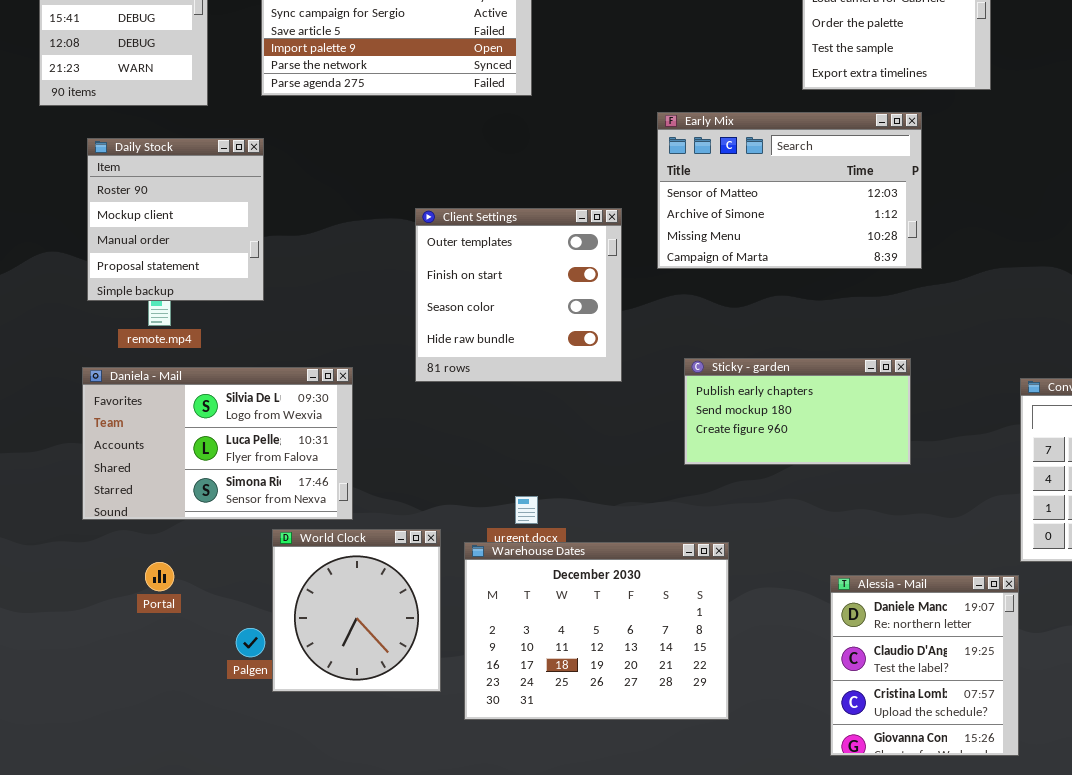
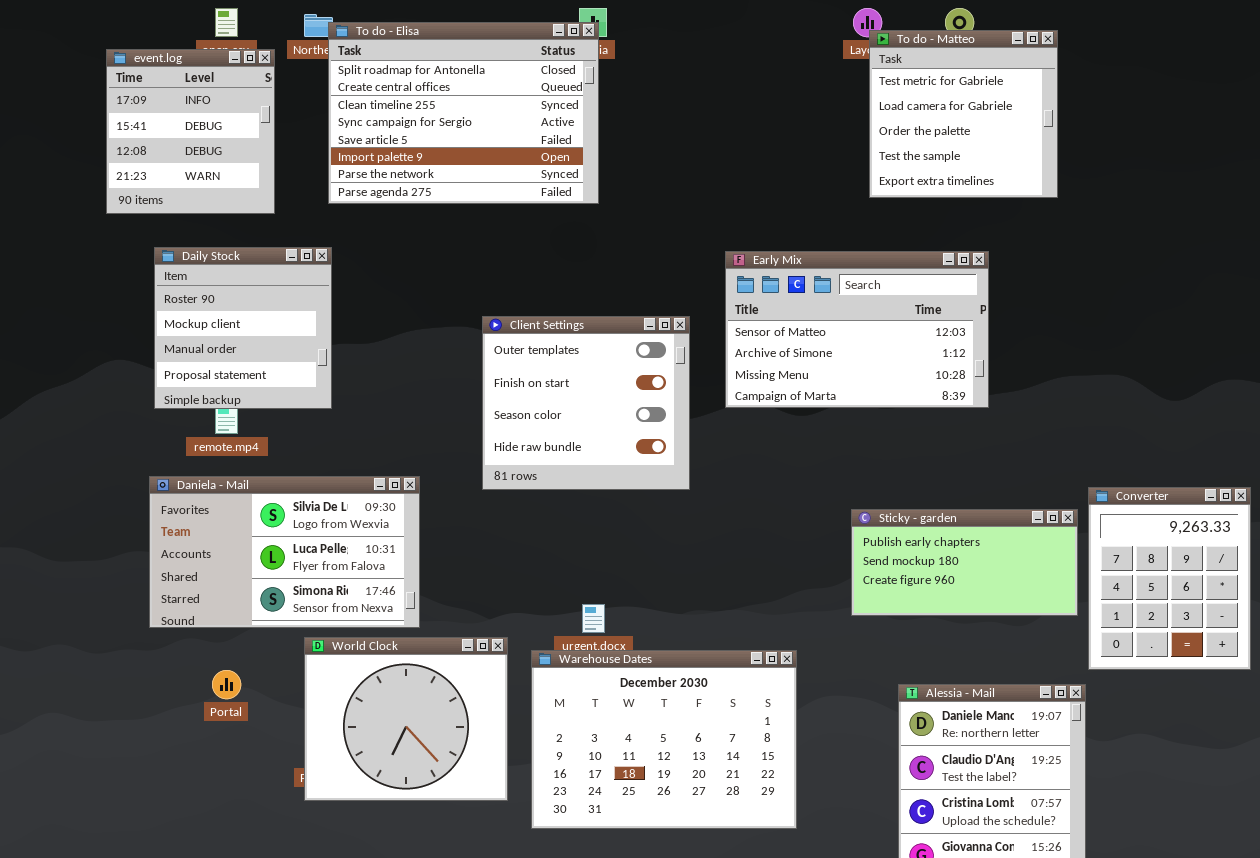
Early Mix: [657,112,922,269] -> [725,251,989,408], moved
Sticky - garden: [684,358,911,465] -> [851,509,1078,616], moved
World Clock: [272,529,441,692] -> [304,637,508,801], resized

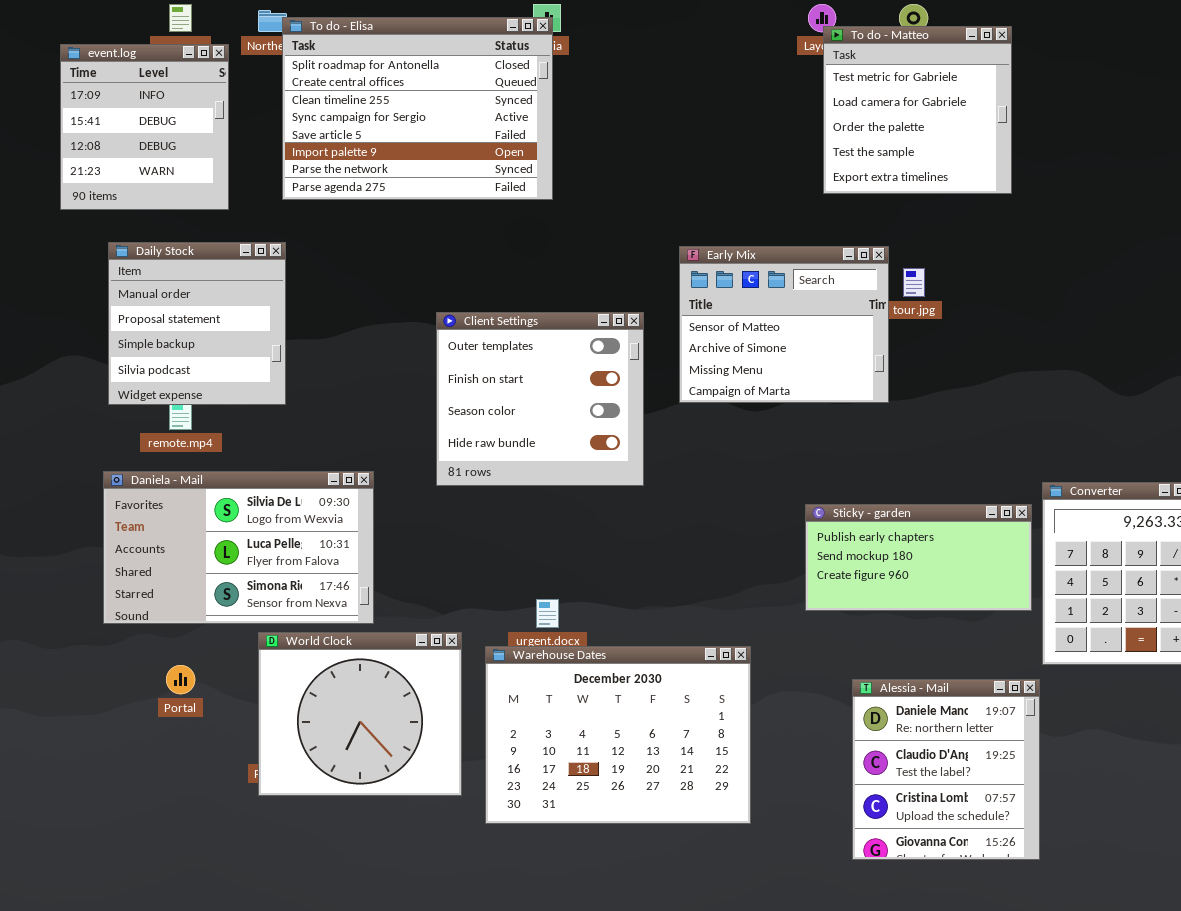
Daily Stock: [154,247,332,409] -> [108,242,286,405], scrolled down 2 rows
Early Mix: [725,251,989,408] -> [679,246,889,403], resized

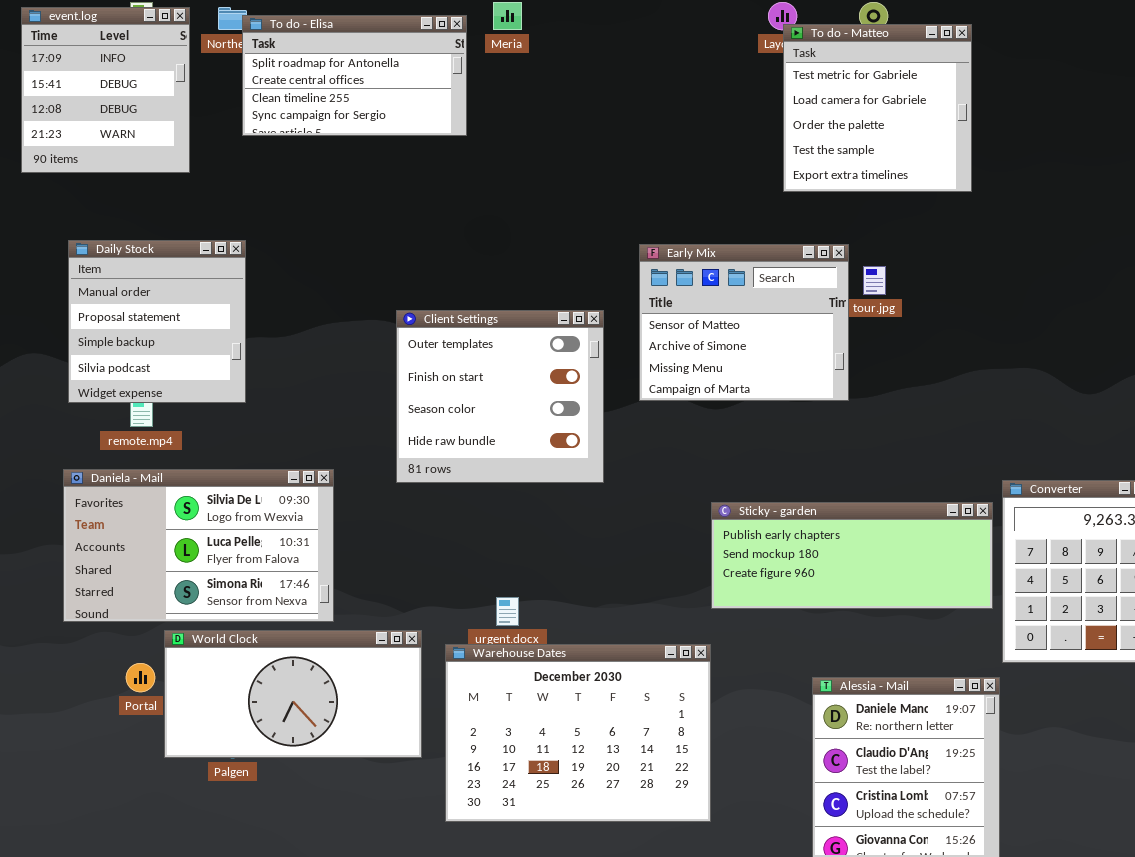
To do - Elisa: [282,17,553,200] -> [242,15,467,136], resized
event.log: [60,44,229,210] -> [21,7,190,173], moved
Sticky - garden: [805,504,1032,611] -> [711,502,993,609], resized
World Clock: [258,632,462,796] -> [164,630,422,758], resized

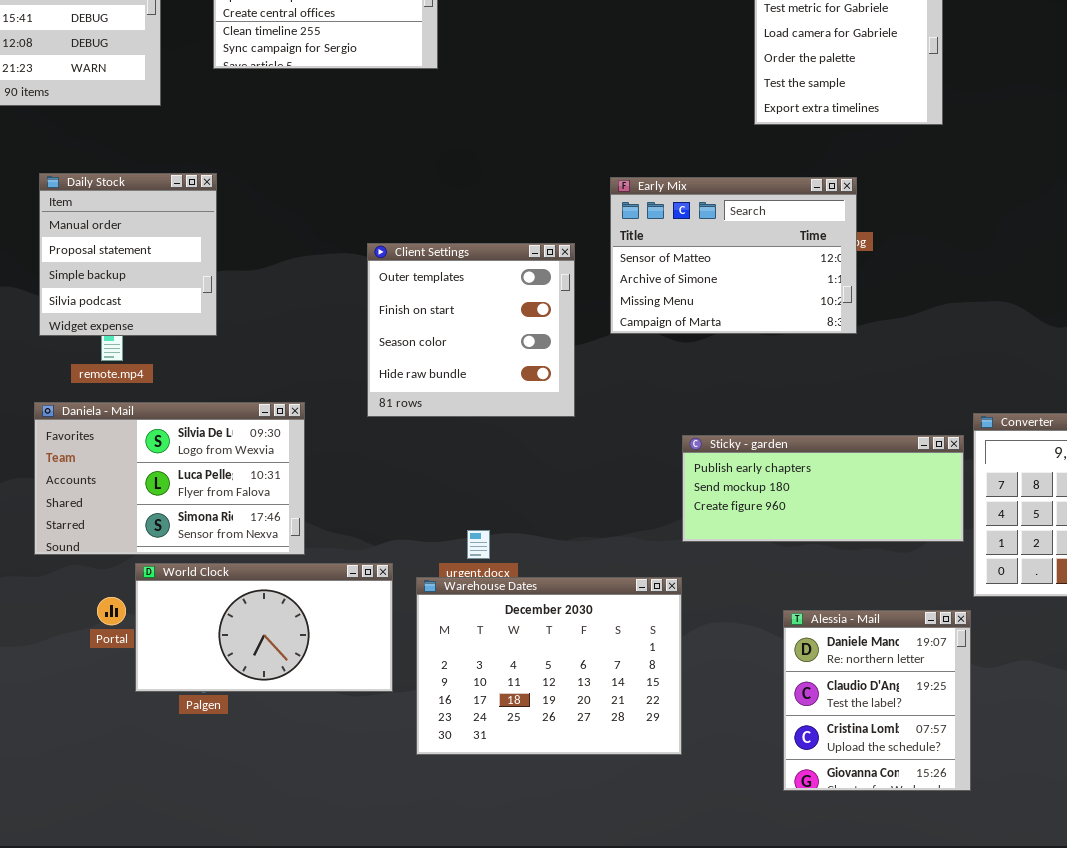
Early Mix: [639,244,849,401] -> [610,177,857,334], resized

